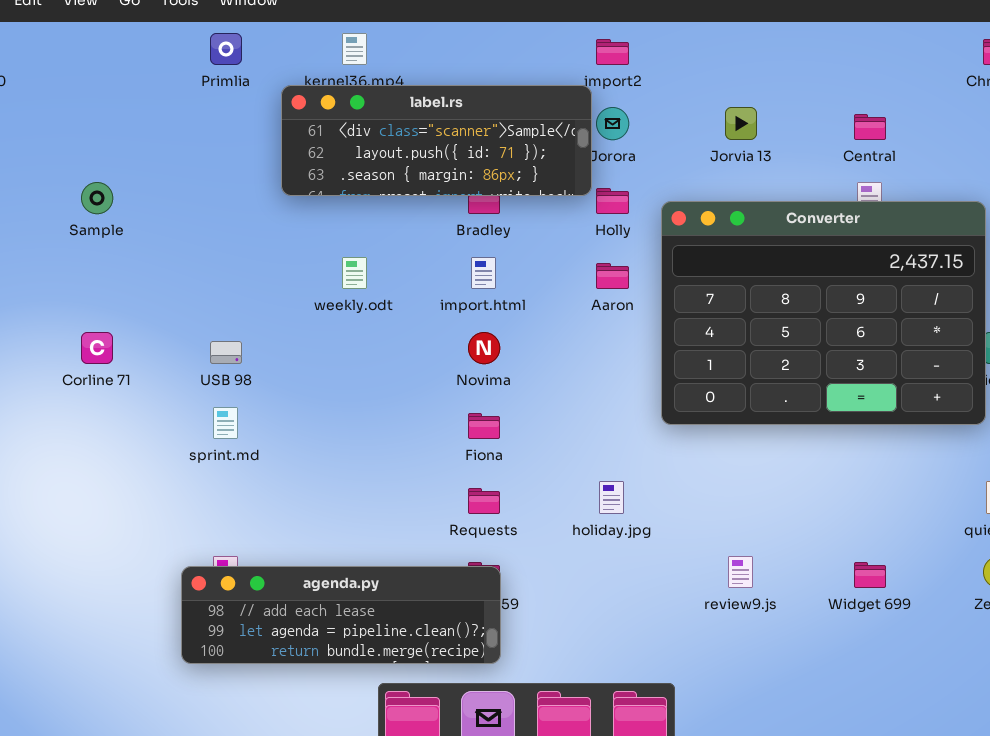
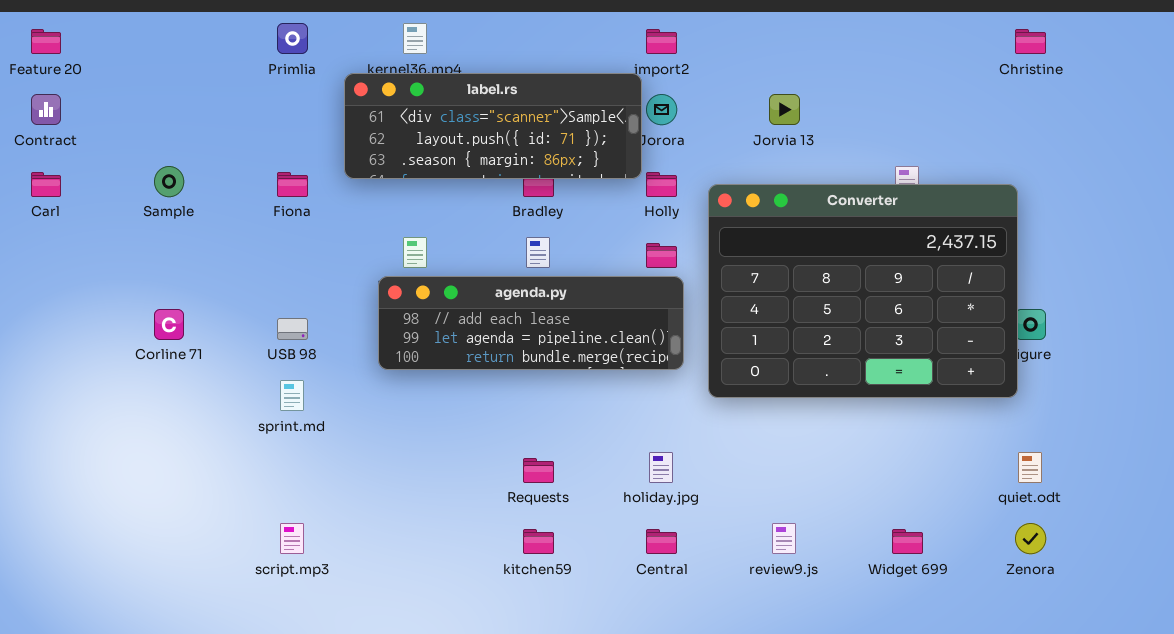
Central: [854,114,886,140] -> [646,529,677,554], moved
Fiona: [468,413,500,439] -> [277,172,308,197], moved
agenda.py: [181,566,501,664] -> [378,276,684,370], moved

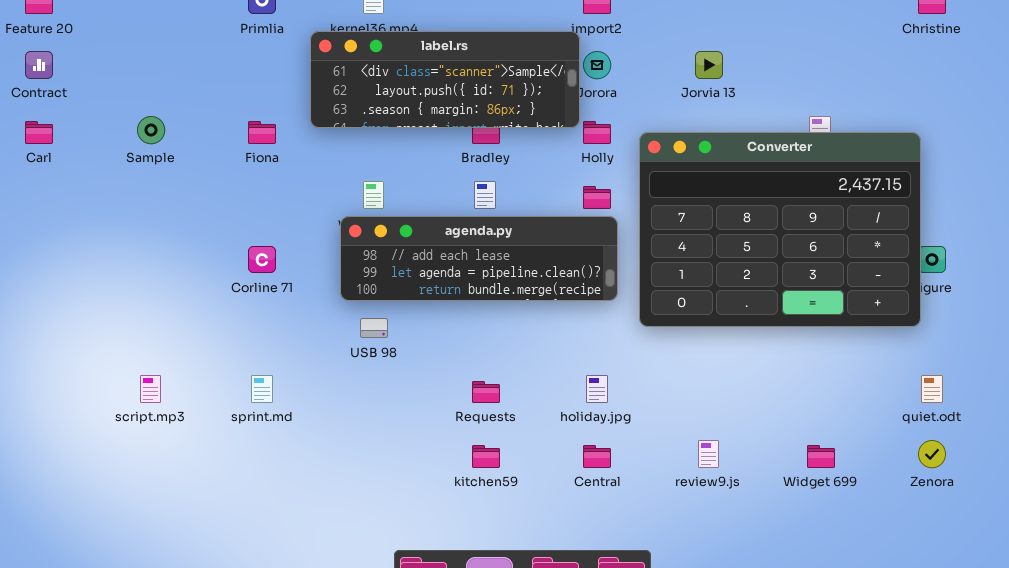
Corline 71: [154,309,184,340] -> [248,246,276,273], moved
USB 98: [277,318,308,340] -> [360,318,388,338], moved
sprint.md: [280,380,304,411] -> [251,375,273,403], moved
script.mp3: [280,523,304,554] -> [140,375,161,403], moved

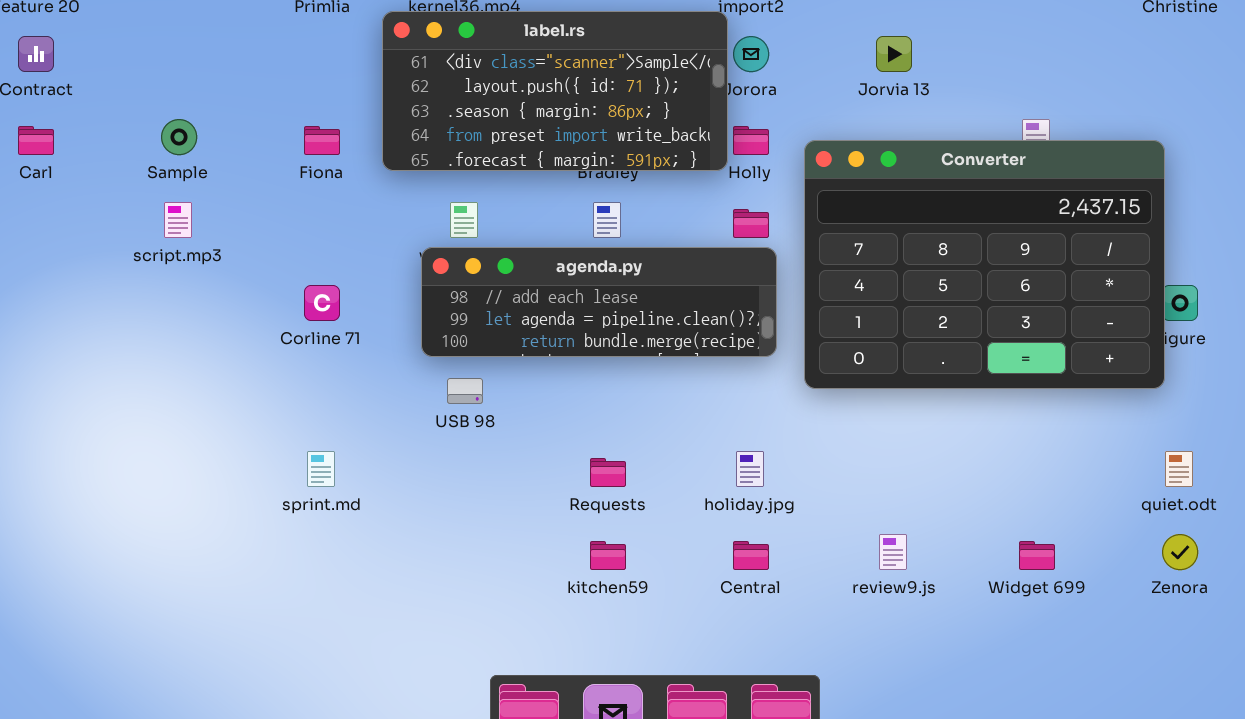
label.rs: [310,31,580,128] -> [382,11,728,171], resized
script.mp3: [140,375,161,403] -> [164,202,192,238], moved

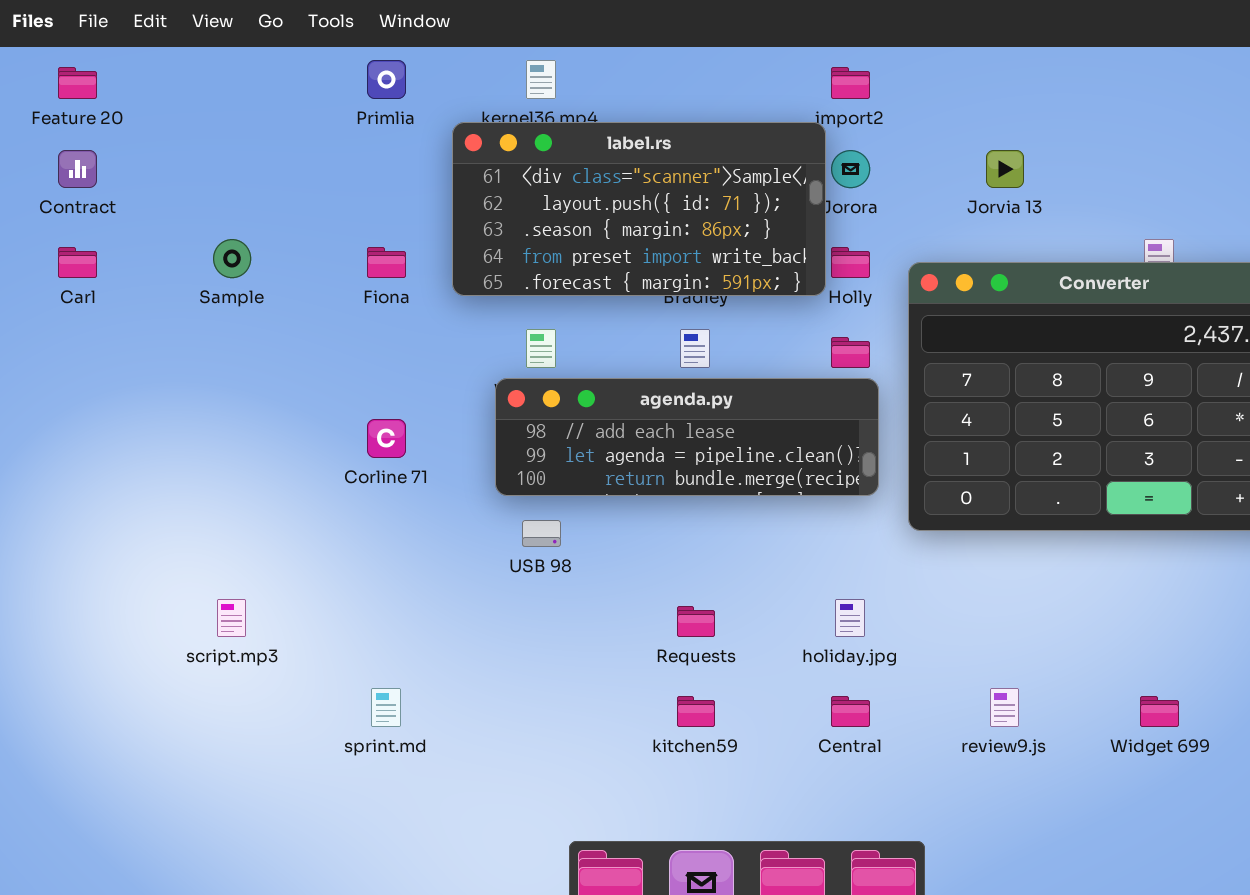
script.mp3: [164,202,192,238] -> [217,599,246,637], moved
sprint.md: [307,451,335,487] -> [371,688,401,727], moved

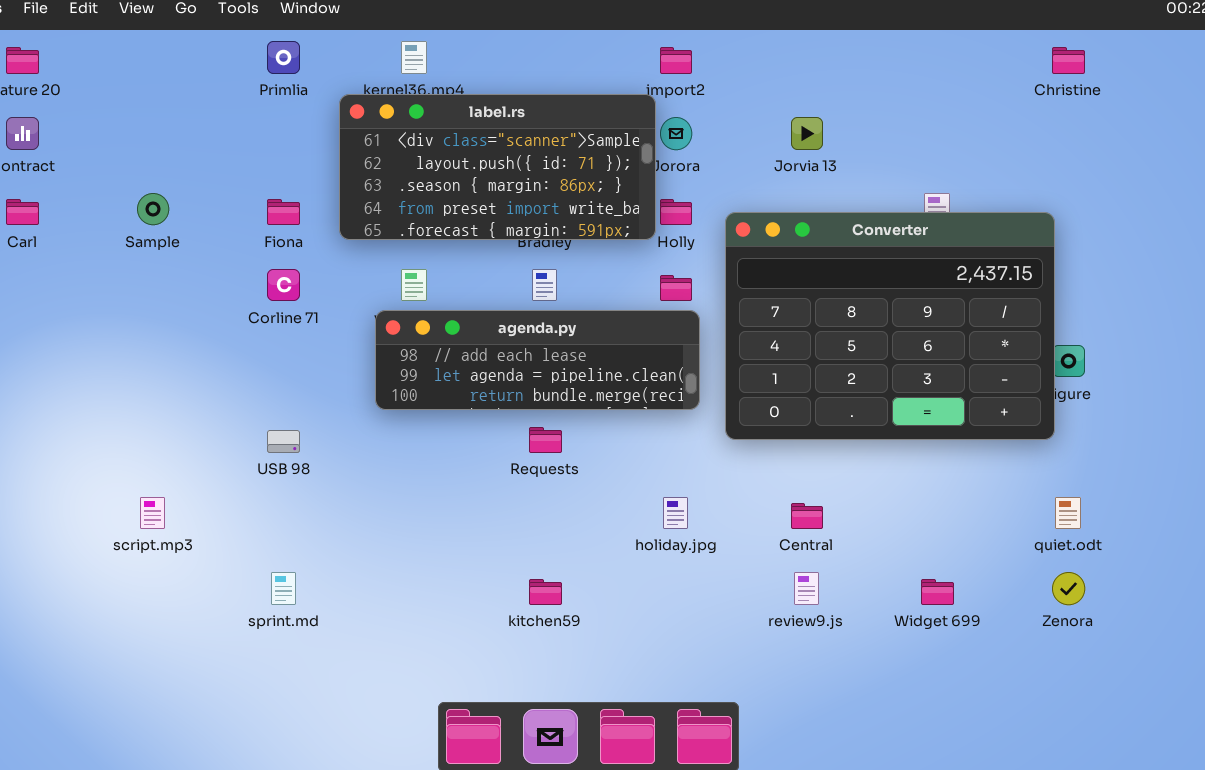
Corline 71: [367,419,406,458] -> [267,269,300,301], moved
USB 98: [522,520,561,547] -> [267,430,300,453], moved
Requests: [677,606,715,637] -> [529,427,562,453], moved
Central: [831,696,870,727] -> [791,503,823,529], moved

